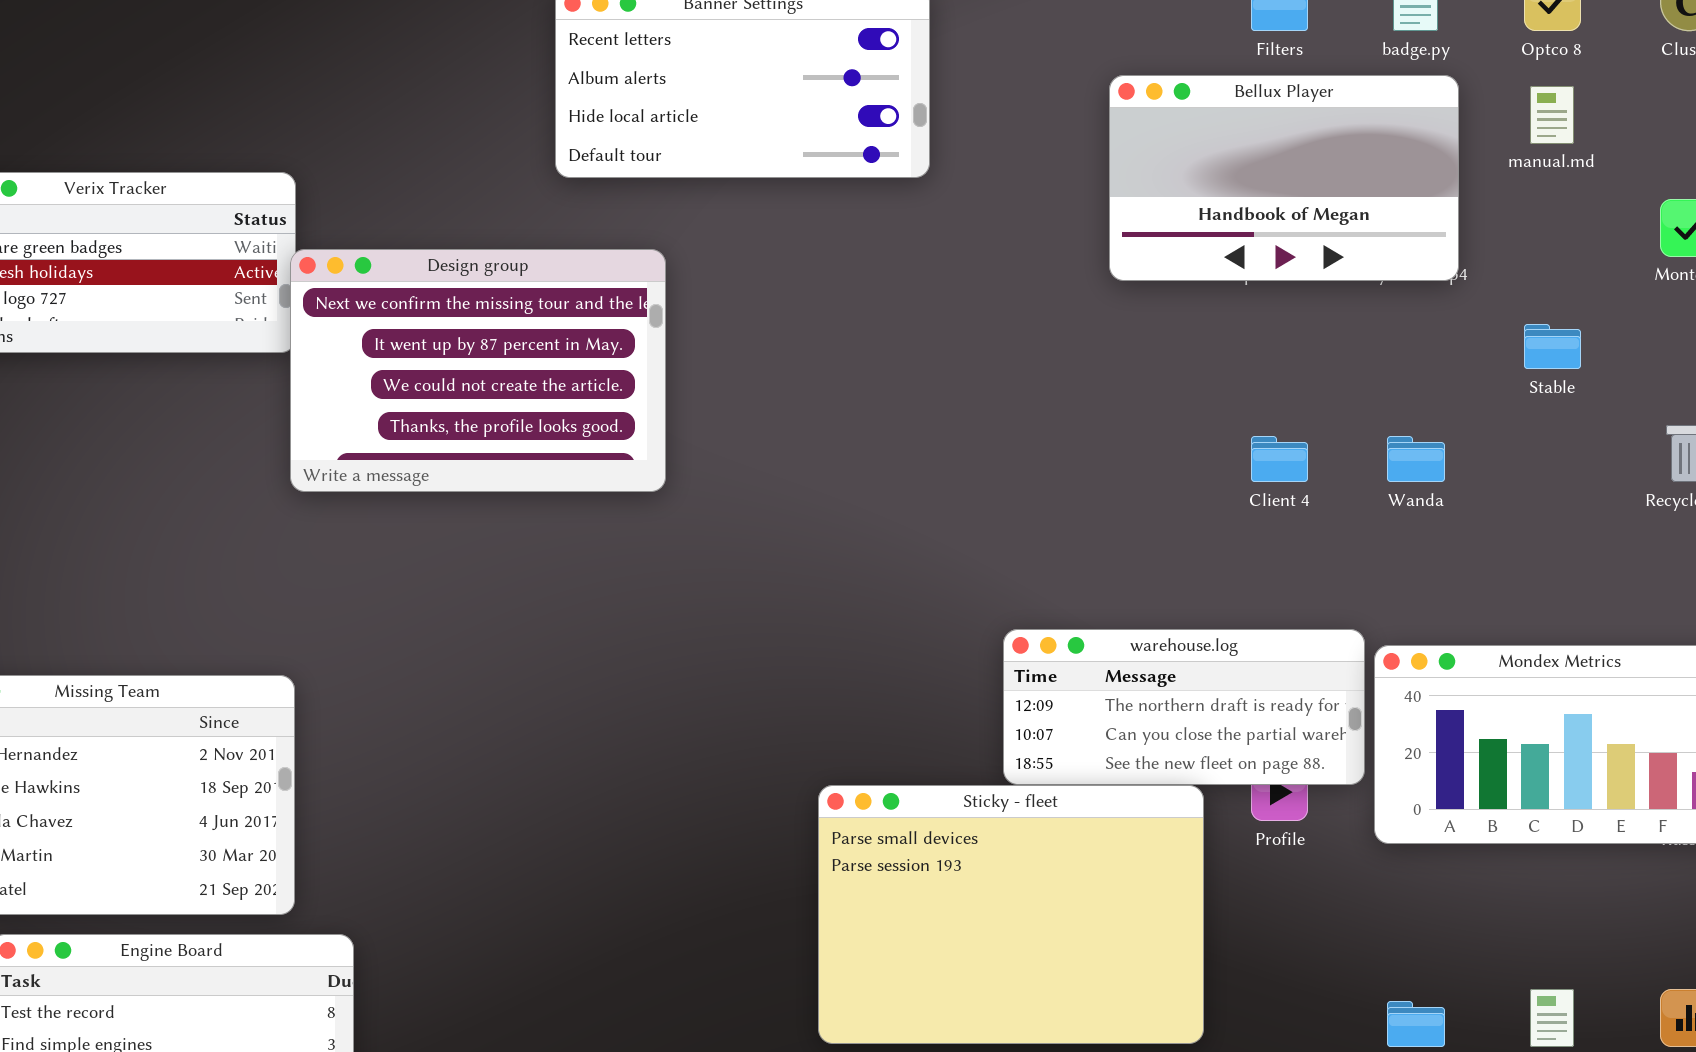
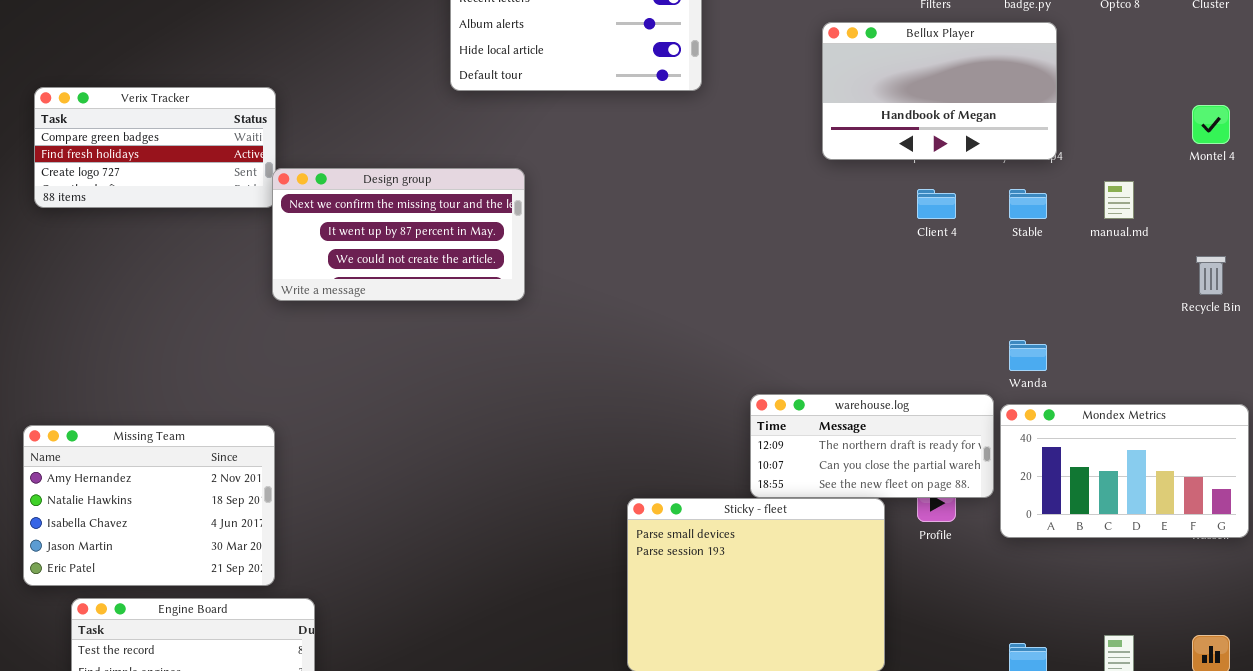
manual.md: [1530,86,1574,144] -> [1104,181,1134,219], moved
Design group: [290,249,666,492] -> [272,168,525,301], resized
Stable: [1524,324,1581,369] -> [1009,189,1047,219], moved
Client 4: [1251,436,1308,482] -> [917,189,956,219], moved
Wanda: [1387,436,1445,482] -> [1009,340,1047,371], moved

